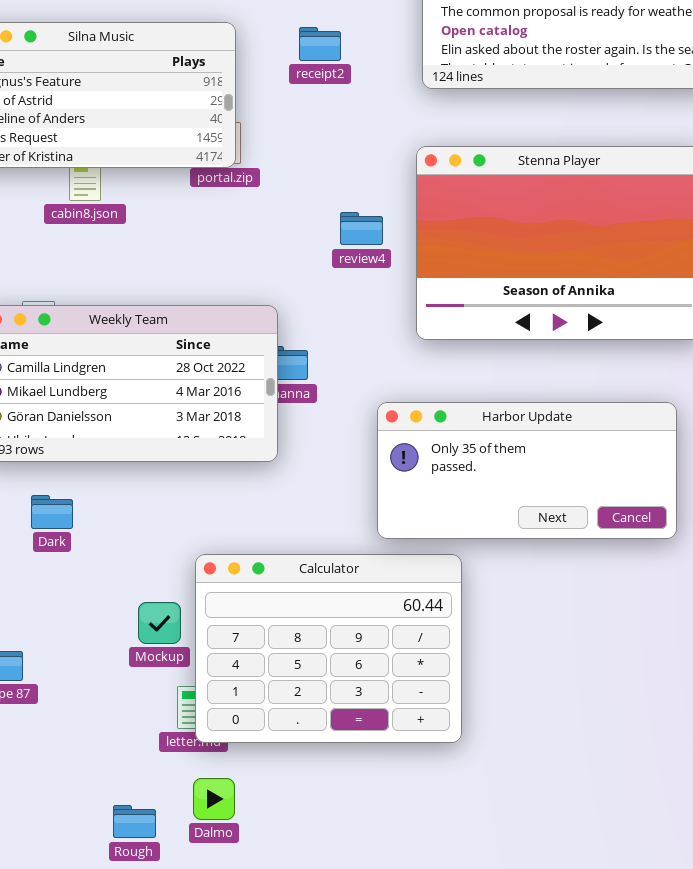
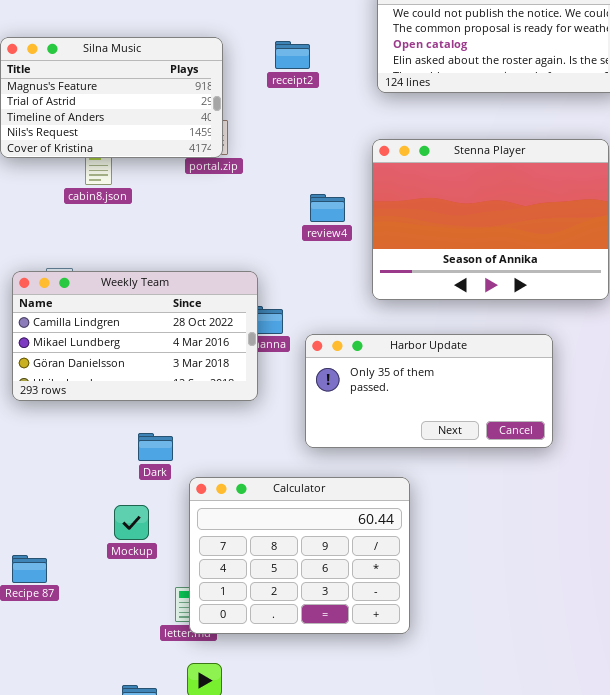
Harbor Update: [377,402,677,539] -> [305,334,553,448], moved
Dark: [31,495,73,529] -> [138,433,173,461], moved
Mockup: [138,602,181,644] -> [114,505,149,540], moved

